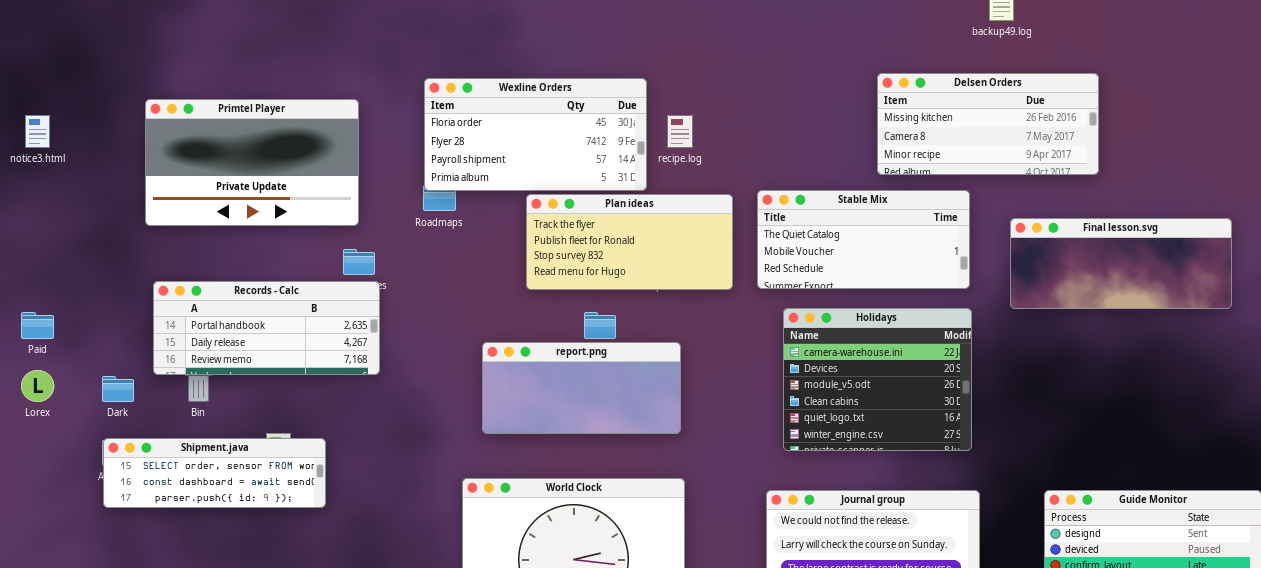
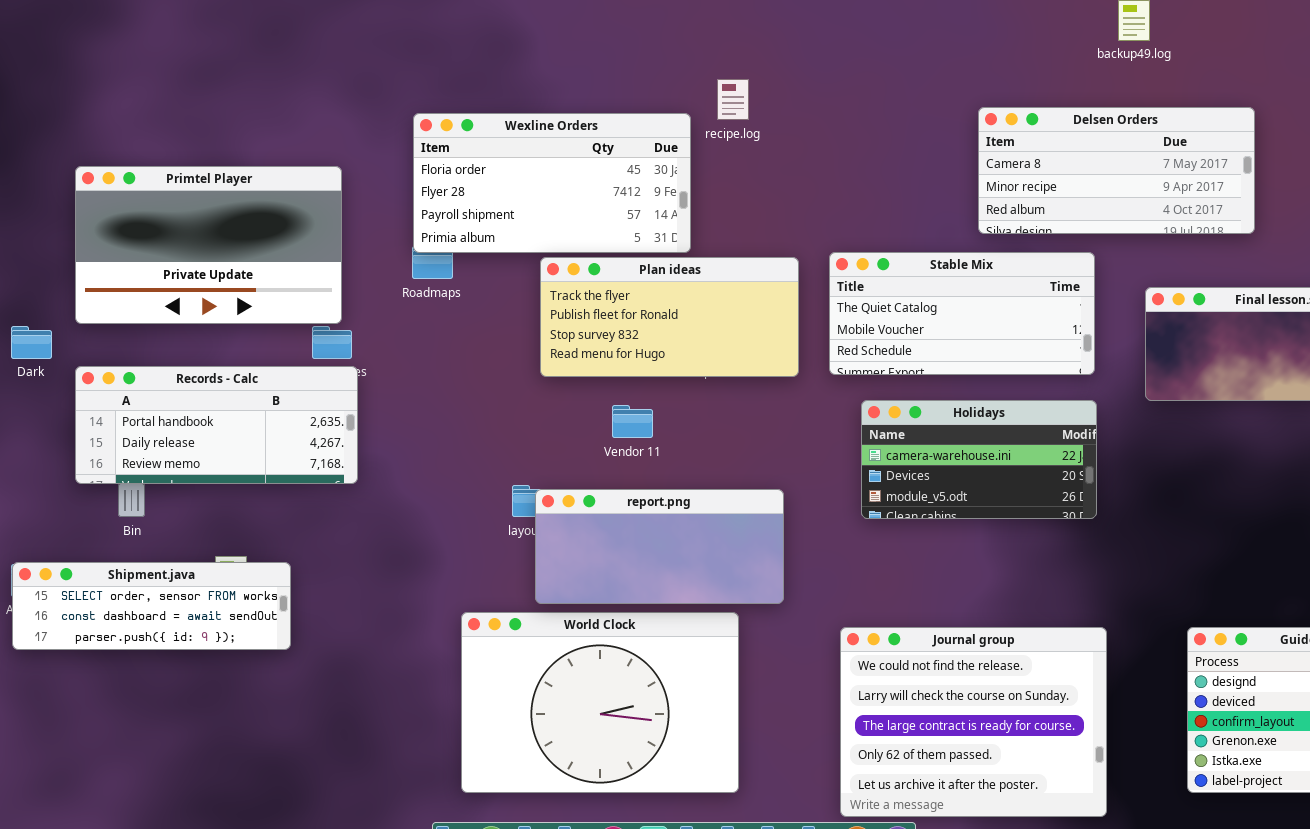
Delsen Orders: [877,73,1099,175] -> [978,107,1255,234], scrolled down 1 row
Primtel Player: [145,99,359,226] -> [75,166,342,324], moved
recipe.log: [667,115,693,148] -> [717,79,749,120], moved
Holidays: [783,308,972,451] -> [861,400,1097,519], resized
report.png: [482,342,681,434] -> [535,489,784,604], moved
Dark: [102,376,134,402] -> [11,326,52,359], moved

